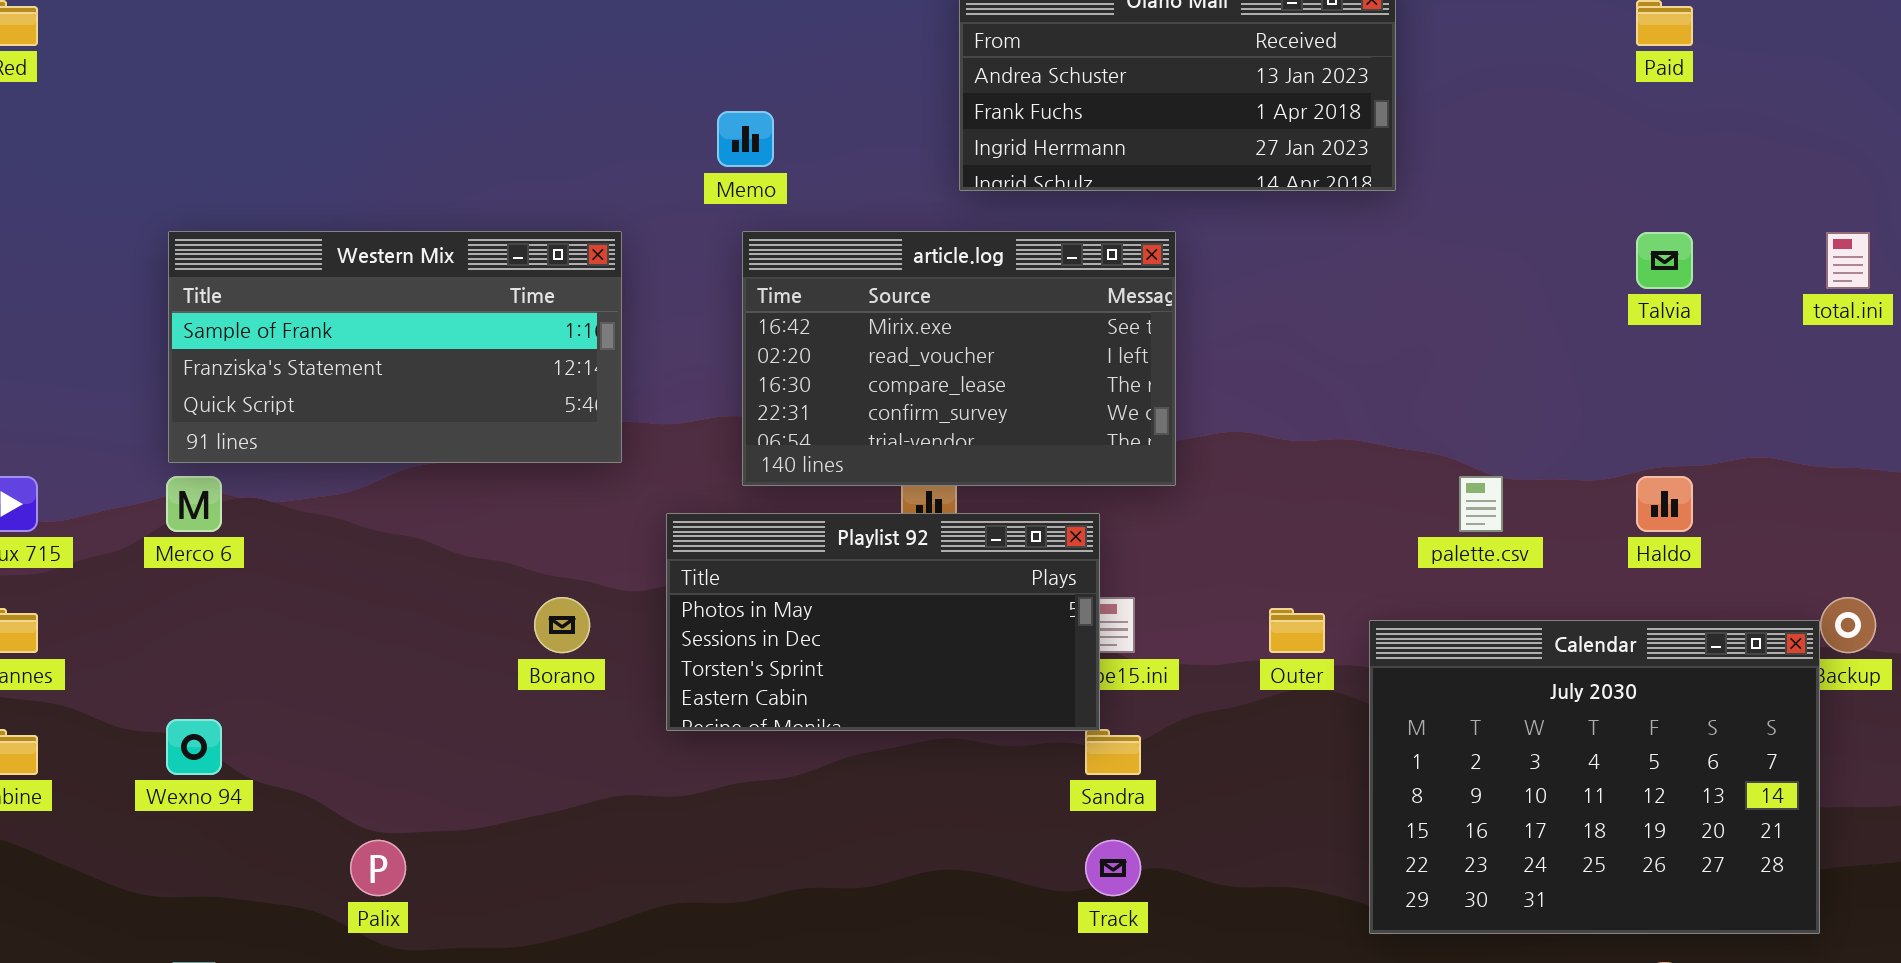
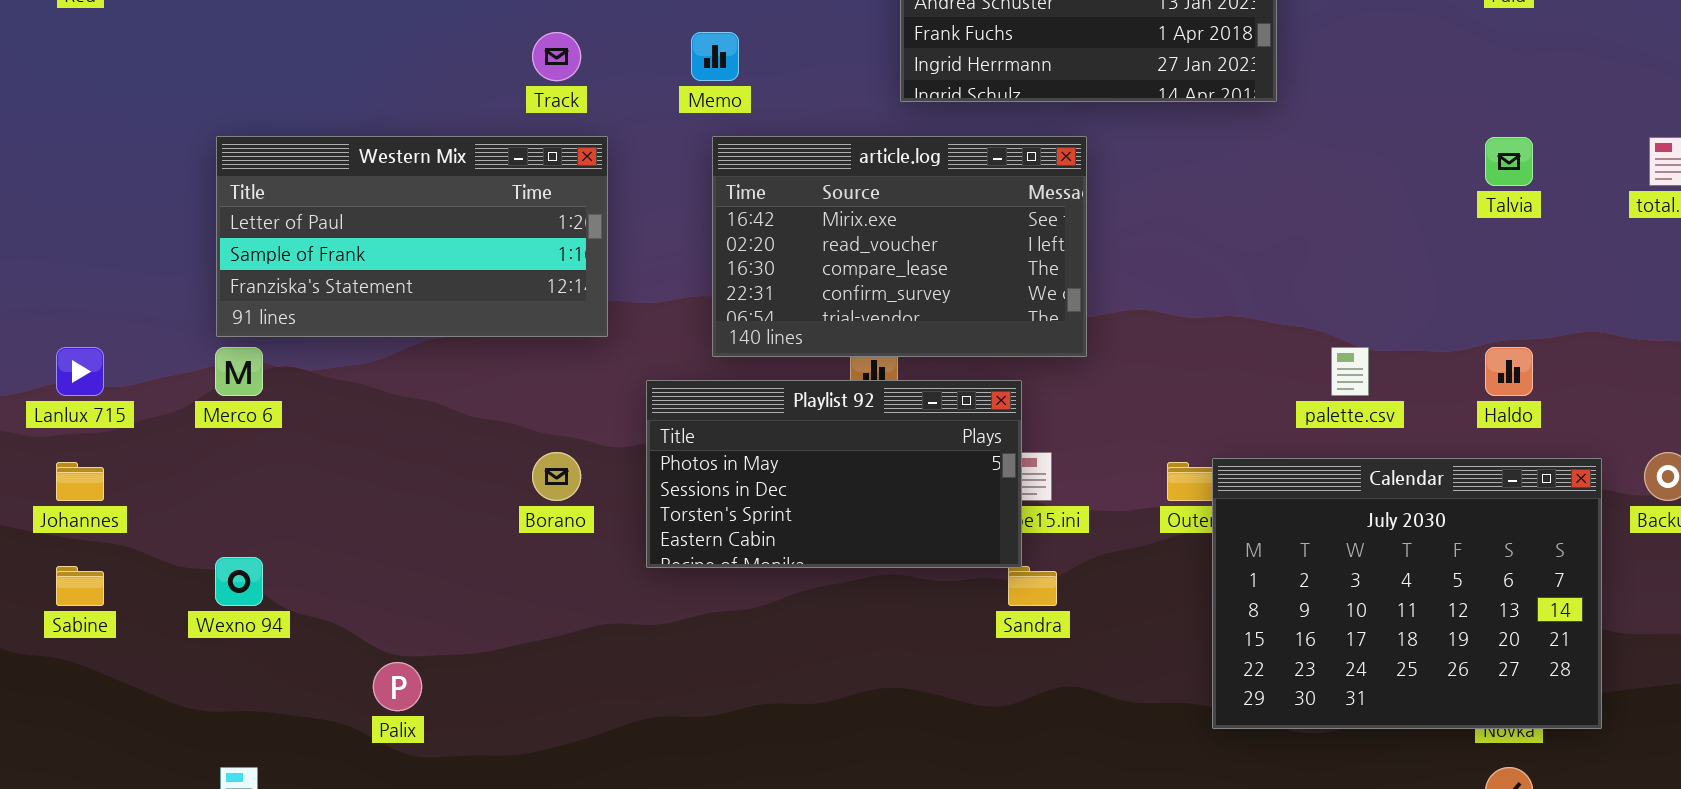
Western Mix: [168,231,622,463] -> [216,136,608,337], scrolled up 1 row
Calendar: [1369,620,1820,934] -> [1212,458,1602,729], moved
Track: [1085,840,1141,896] -> [532,32,581,81], moved

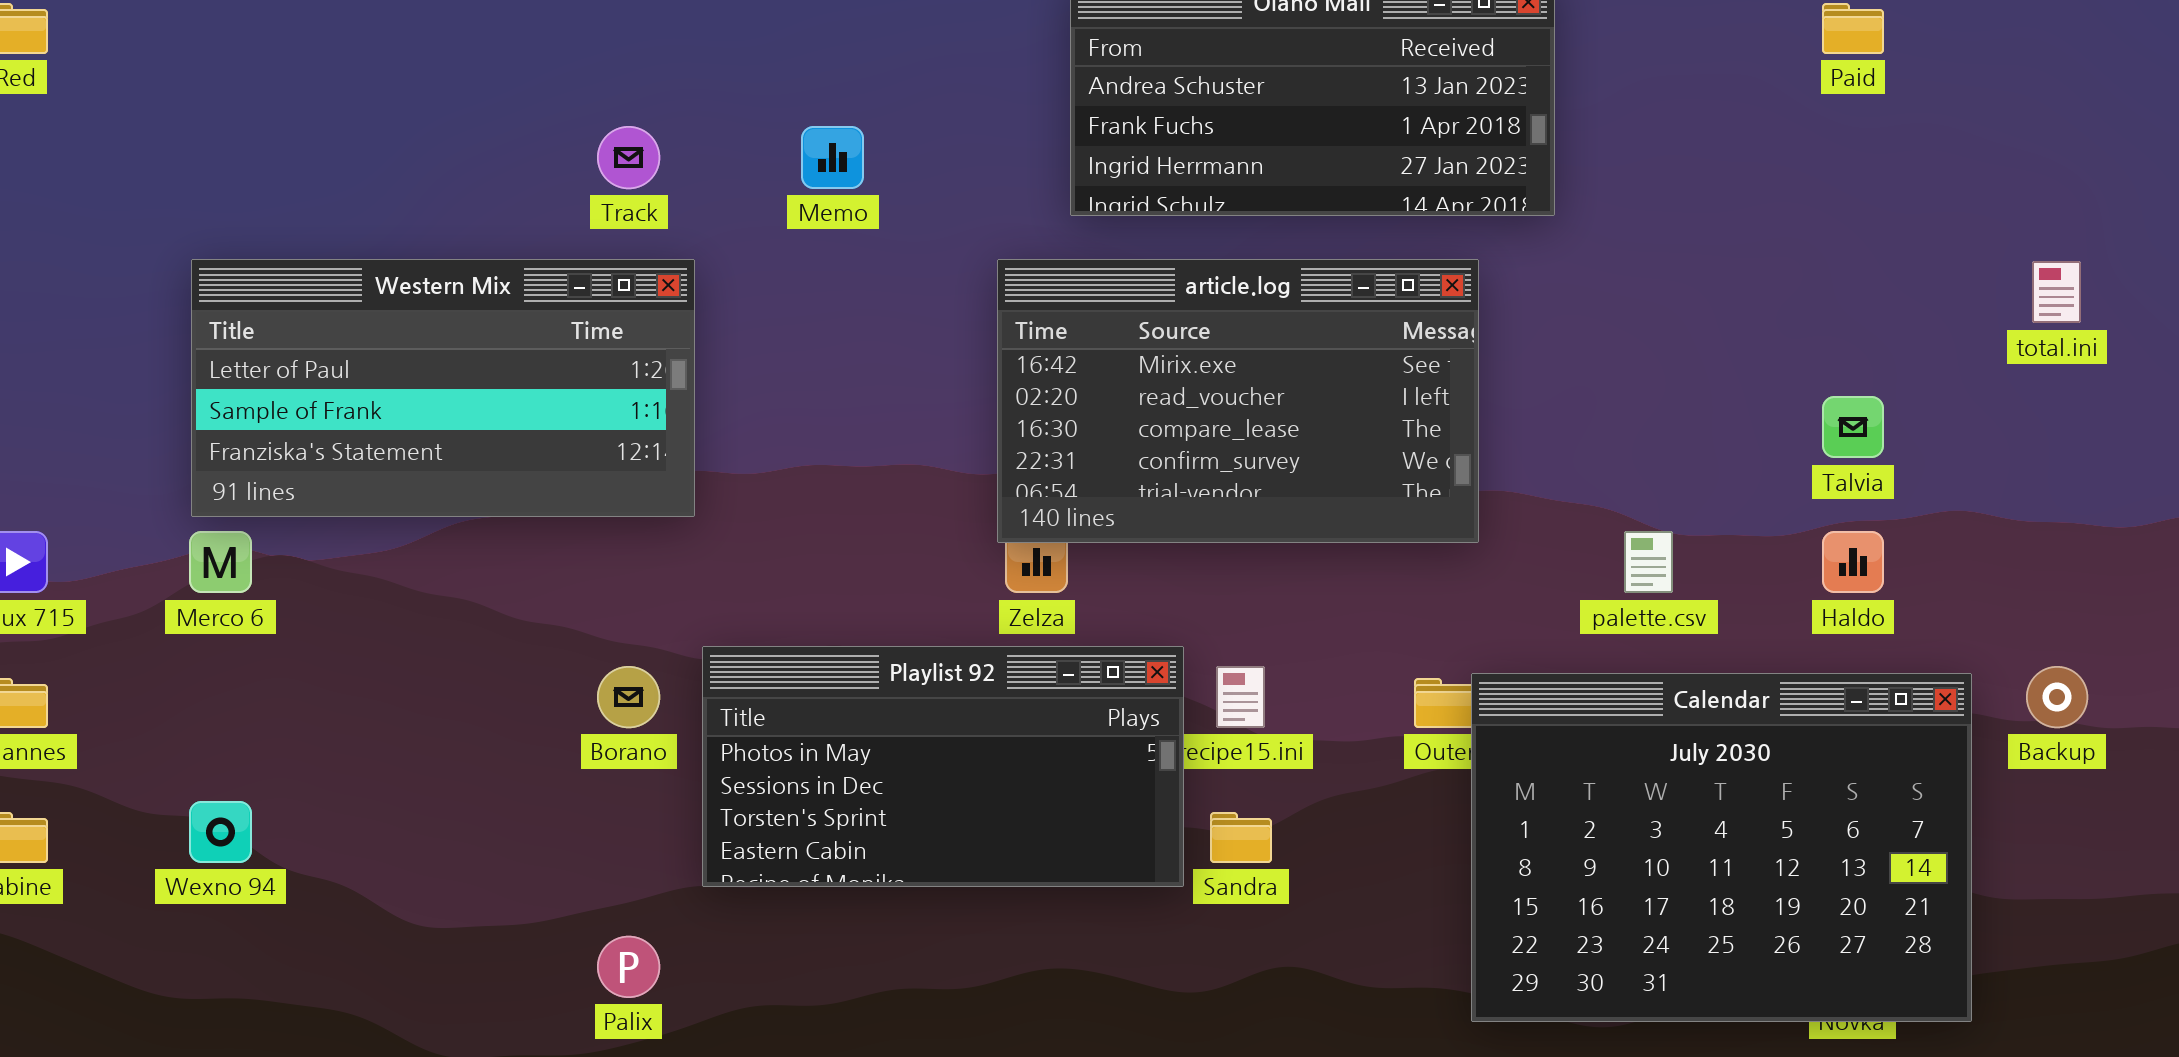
article.log: [712,136,1087,357] -> [997,259,1479,543], moved
Talvia: [1485,137,1533,186] -> [1822,396,1884,458], moved
Playlist 92: [646,380,1022,568] -> [702,646,1184,887], moved
Palix: [373,662,422,711] -> [597,936,660,998], moved

